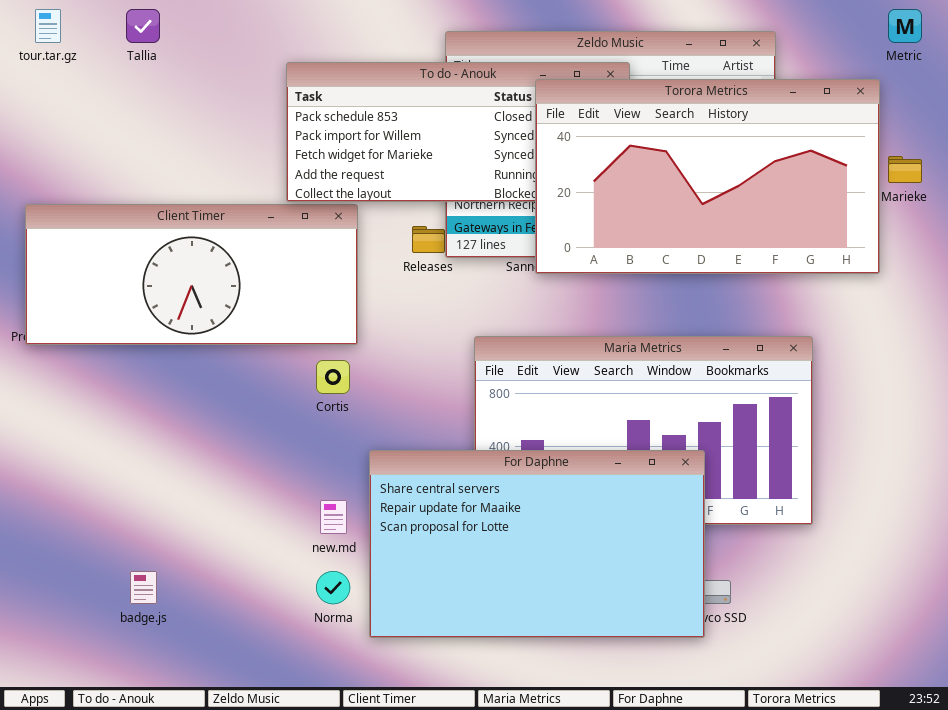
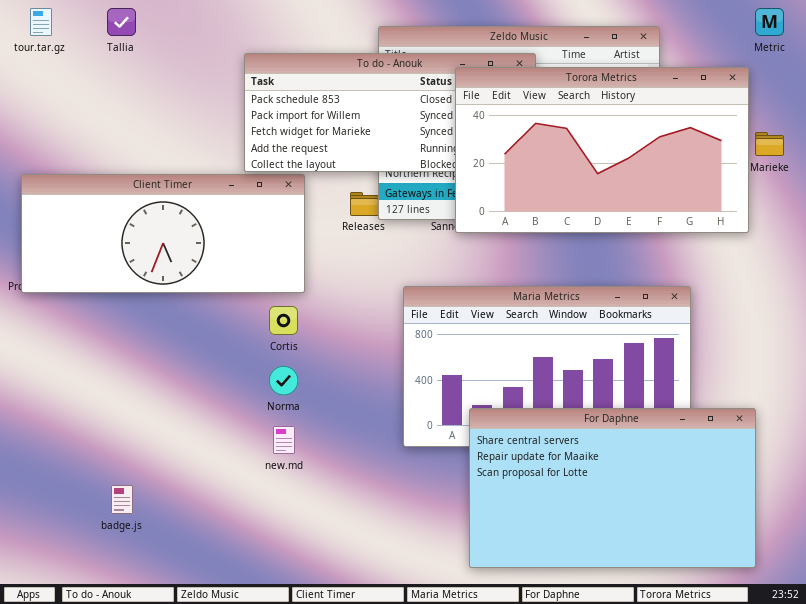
For Daphne: [369,450,705,638] -> [469,408,756,568], moved
Norma: [316,571,350,604] -> [269,366,298,395], moved

